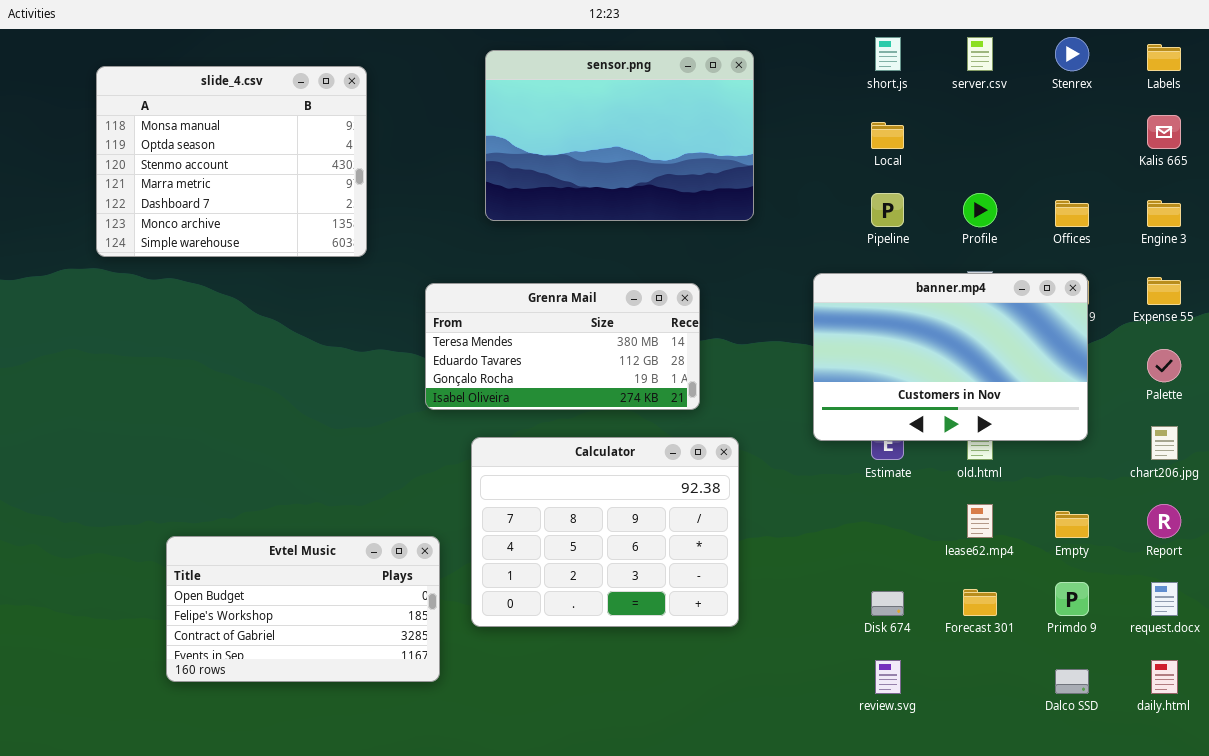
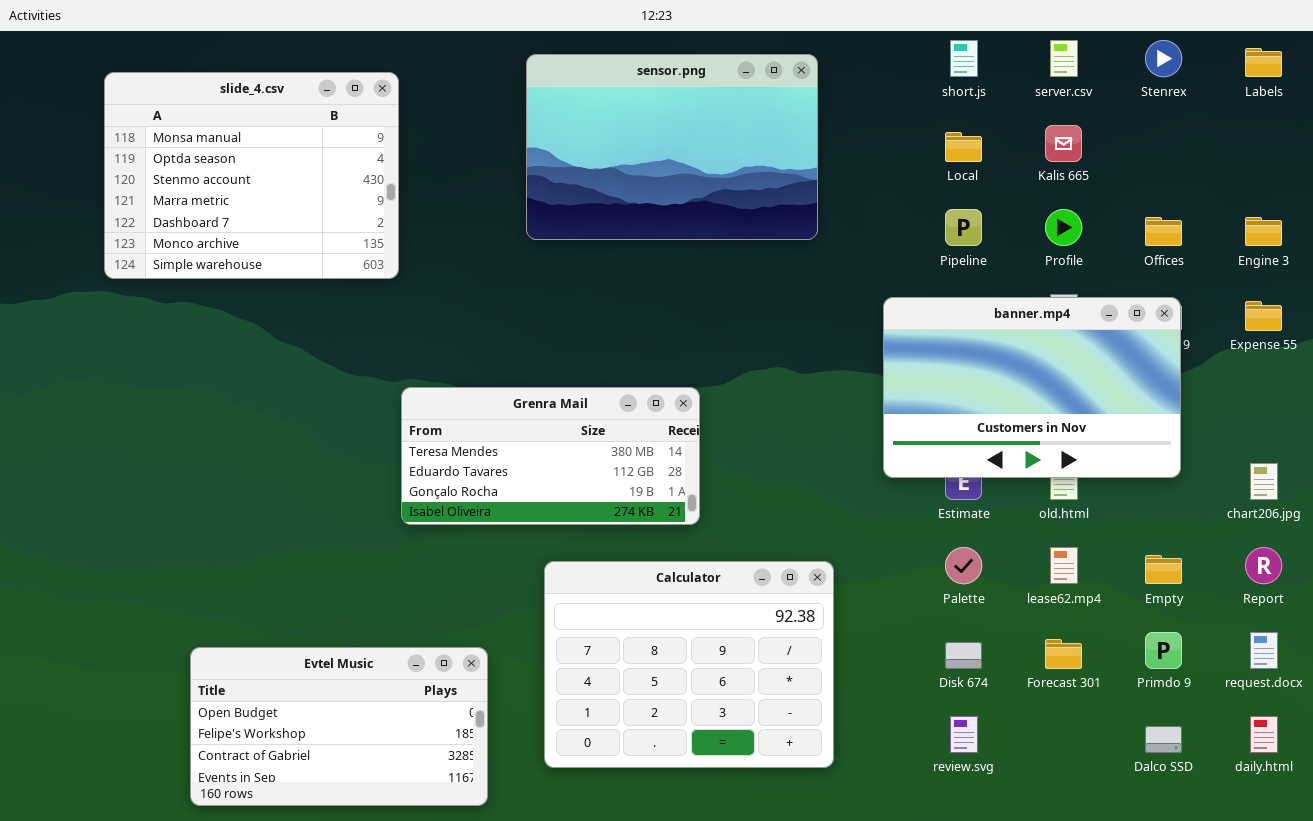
Kalis 665: [1147,115,1181,149] -> [1045,125,1082,162], moved
Grenra Mail: [425,283,700,410] -> [401,387,700,525], moved
Palette: [1147,349,1181,382] -> [945,547,982,584], moved
Calculator: [471,437,739,627] -> [544,561,834,768], moved
Evtel Music: [166,536,440,682] -> [190,647,488,806], moved

